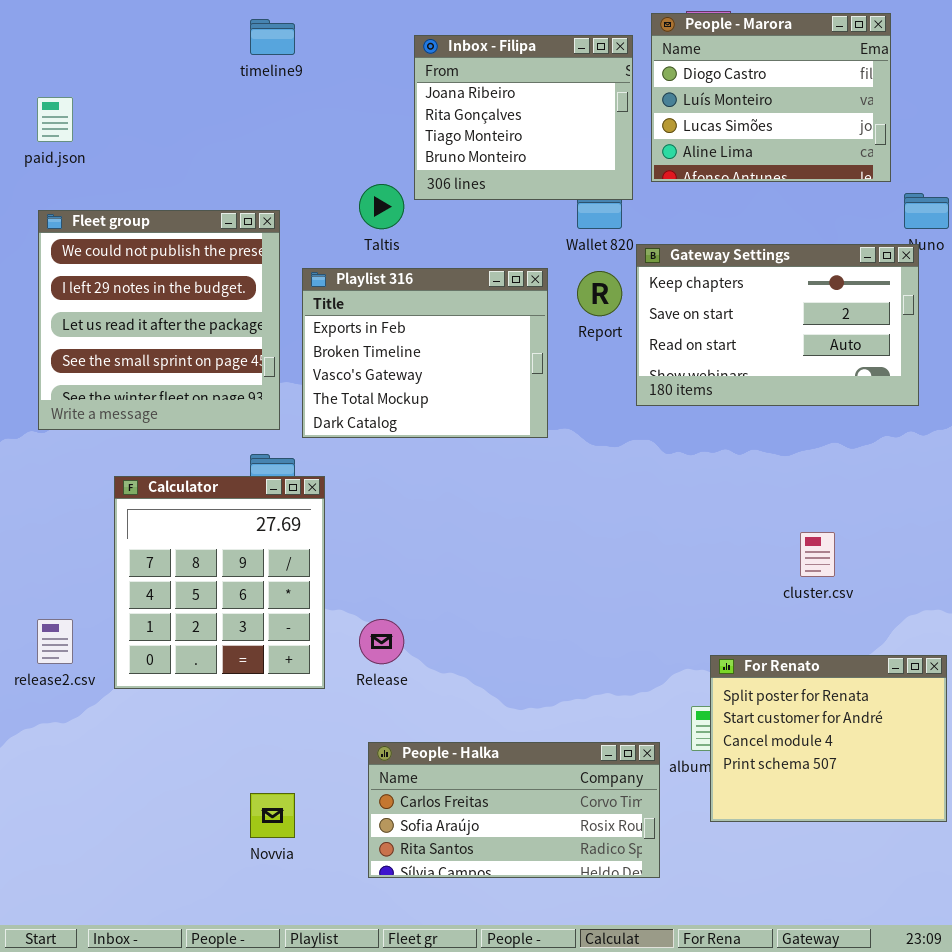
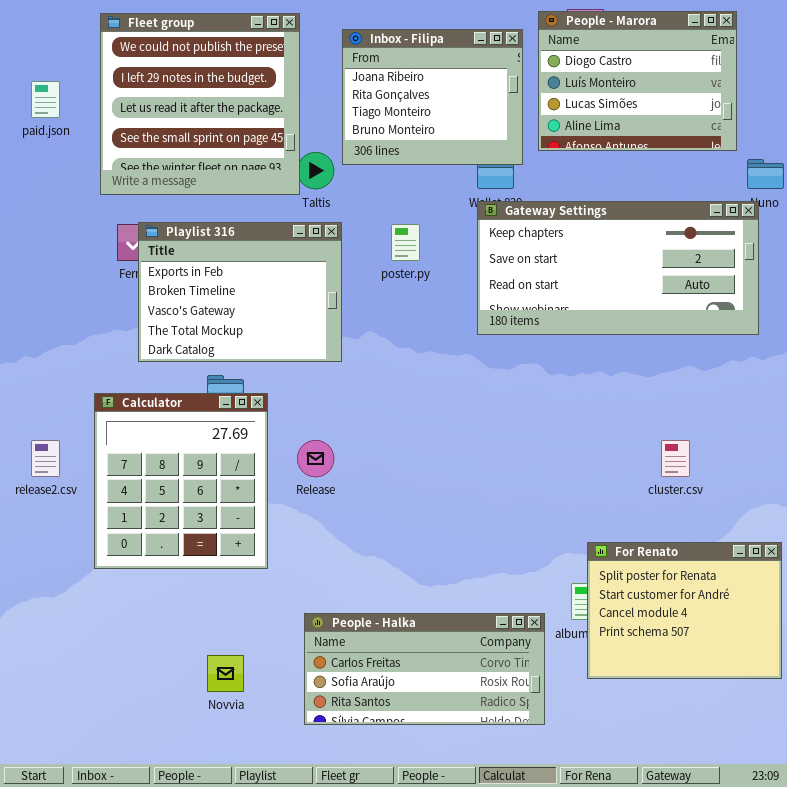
Fleet group: [38,210,280,430] -> [100,13,300,195], moved
Gateway Settings: [636,244,919,406] -> [477,201,759,335], resized
Playlist 316: [302,268,548,438] -> [138,222,342,362], moved
release2.csv: [37,619,73,664] -> [31,440,60,477], moved
Release: [359,619,404,664] -> [297,440,334,477], moved

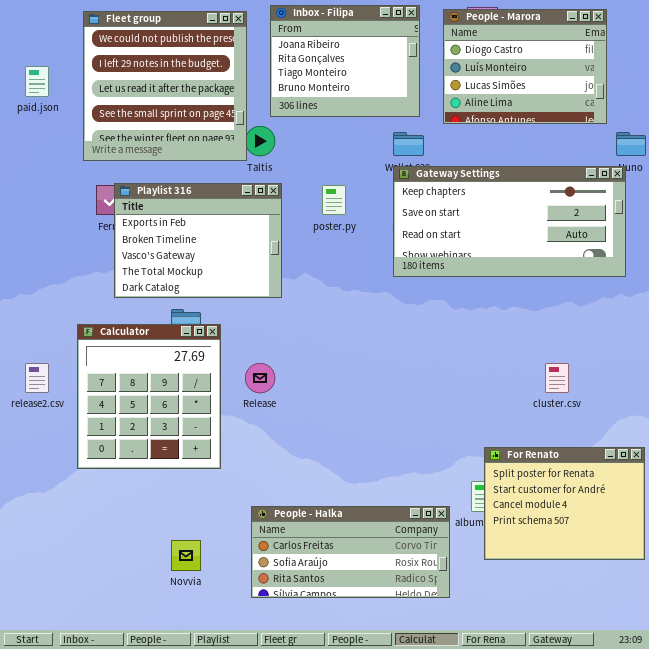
Inbox - Filipa: [342,29,523,165] -> [270,5,420,117], moved

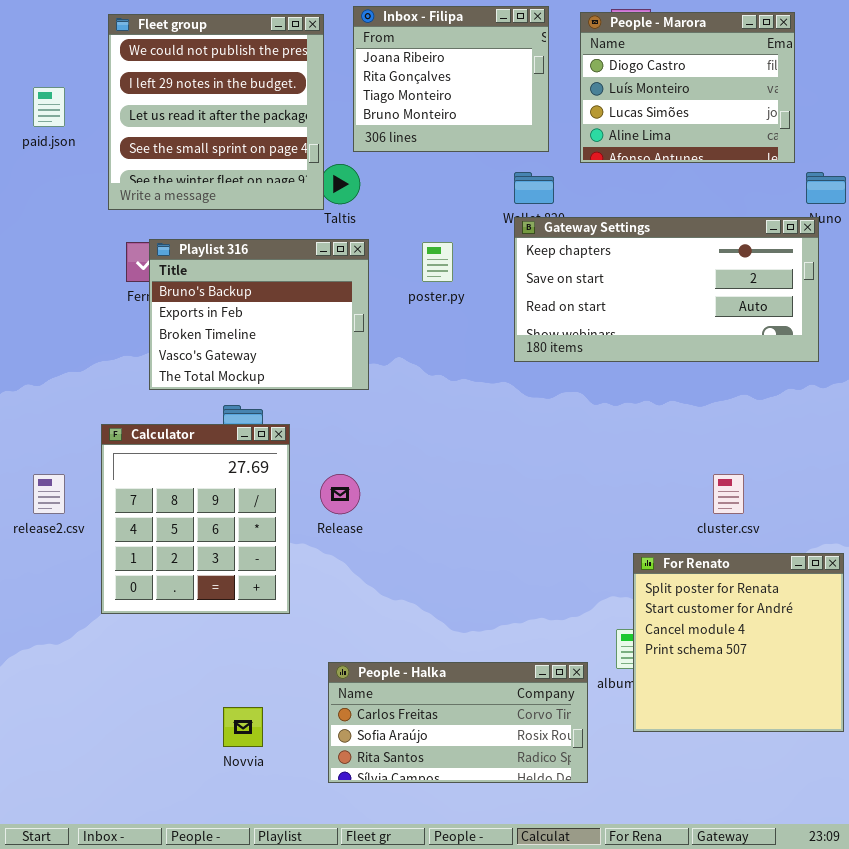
Playlist 316: [114,183,282,298] -> [149,239,369,390], scrolled up 1 row
For Renato: [484,447,645,560] -> [633,553,844,732], resized

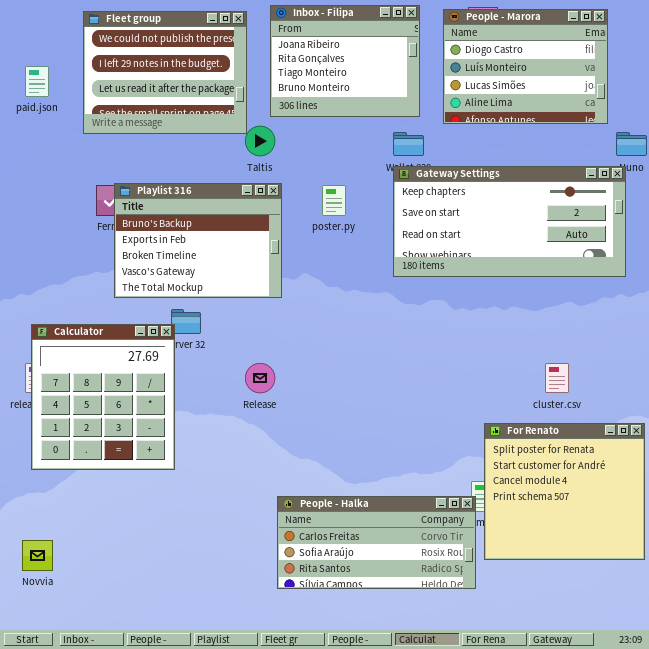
Fleet group: [108,14,324,210] -> [83,11,247,134], resized
Calculator: [101,424,290,614] -> [31,324,175,470], moved
People - Halka: [328,662,588,783] -> [277,496,476,589], moved
Novvia: [223,707,263,747] -> [22,540,53,571], moved

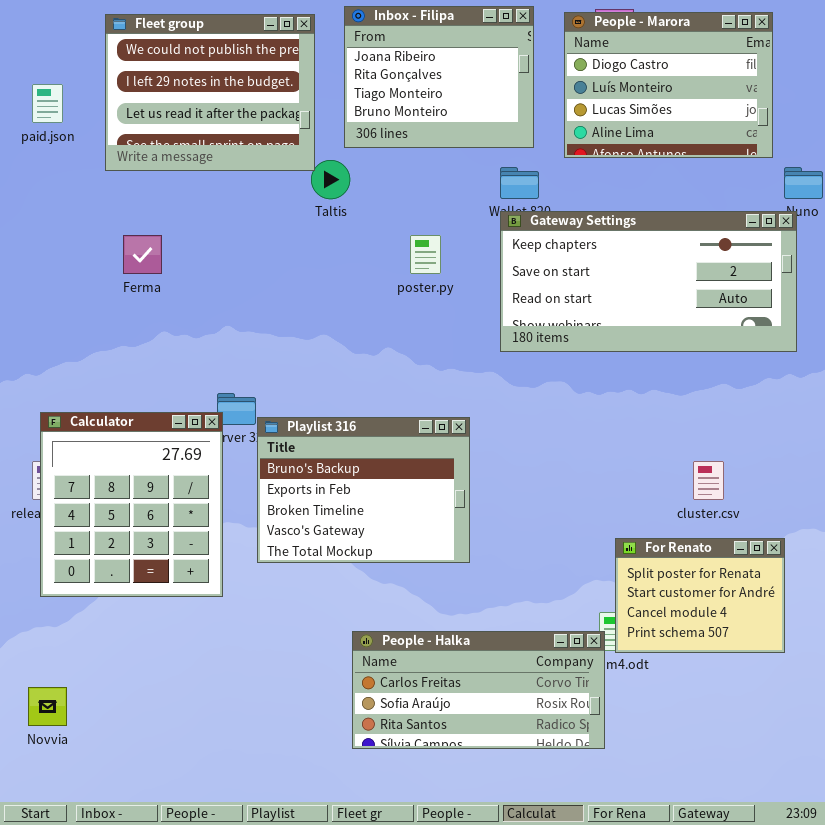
Playlist 316: [114,183,282,298] -> [257,417,470,563], moved
For Renato: [484,423,645,560] -> [615,538,785,653], resized

